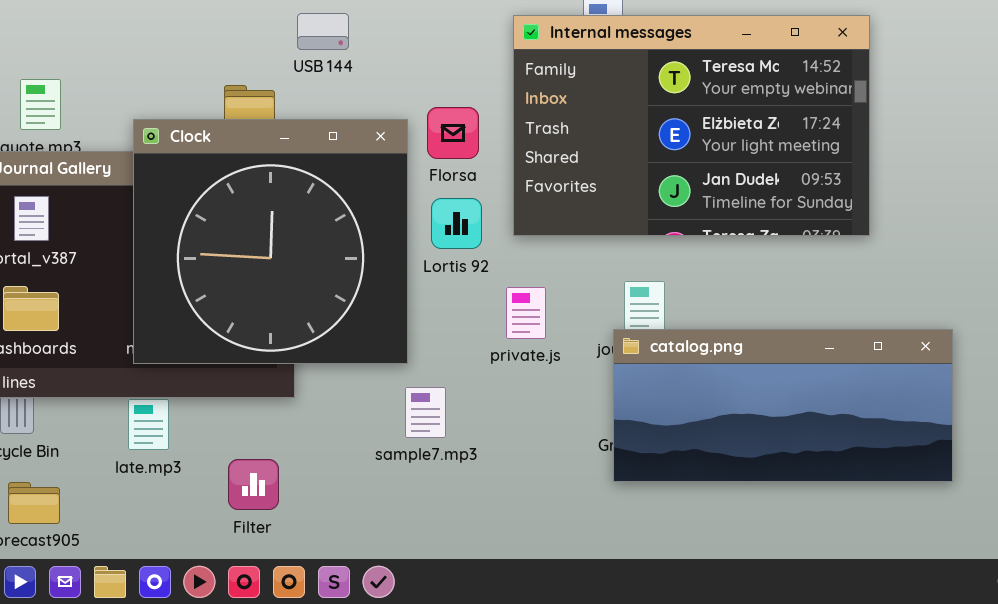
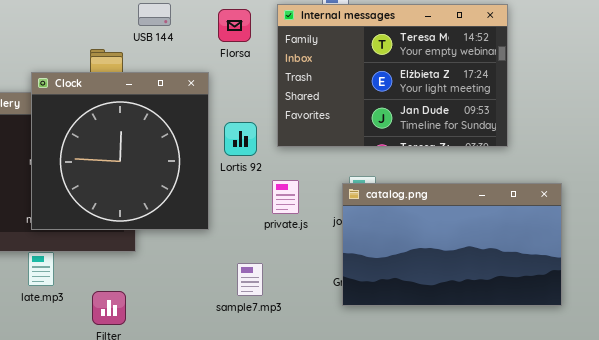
Florsa: [427,107,479,159] -> [218,9,251,42], moved
catalog.png: [613,329,953,482] -> [342,183,562,306], resized
sample7.mp3: [405,387,446,438] -> [237,263,263,296], moved

